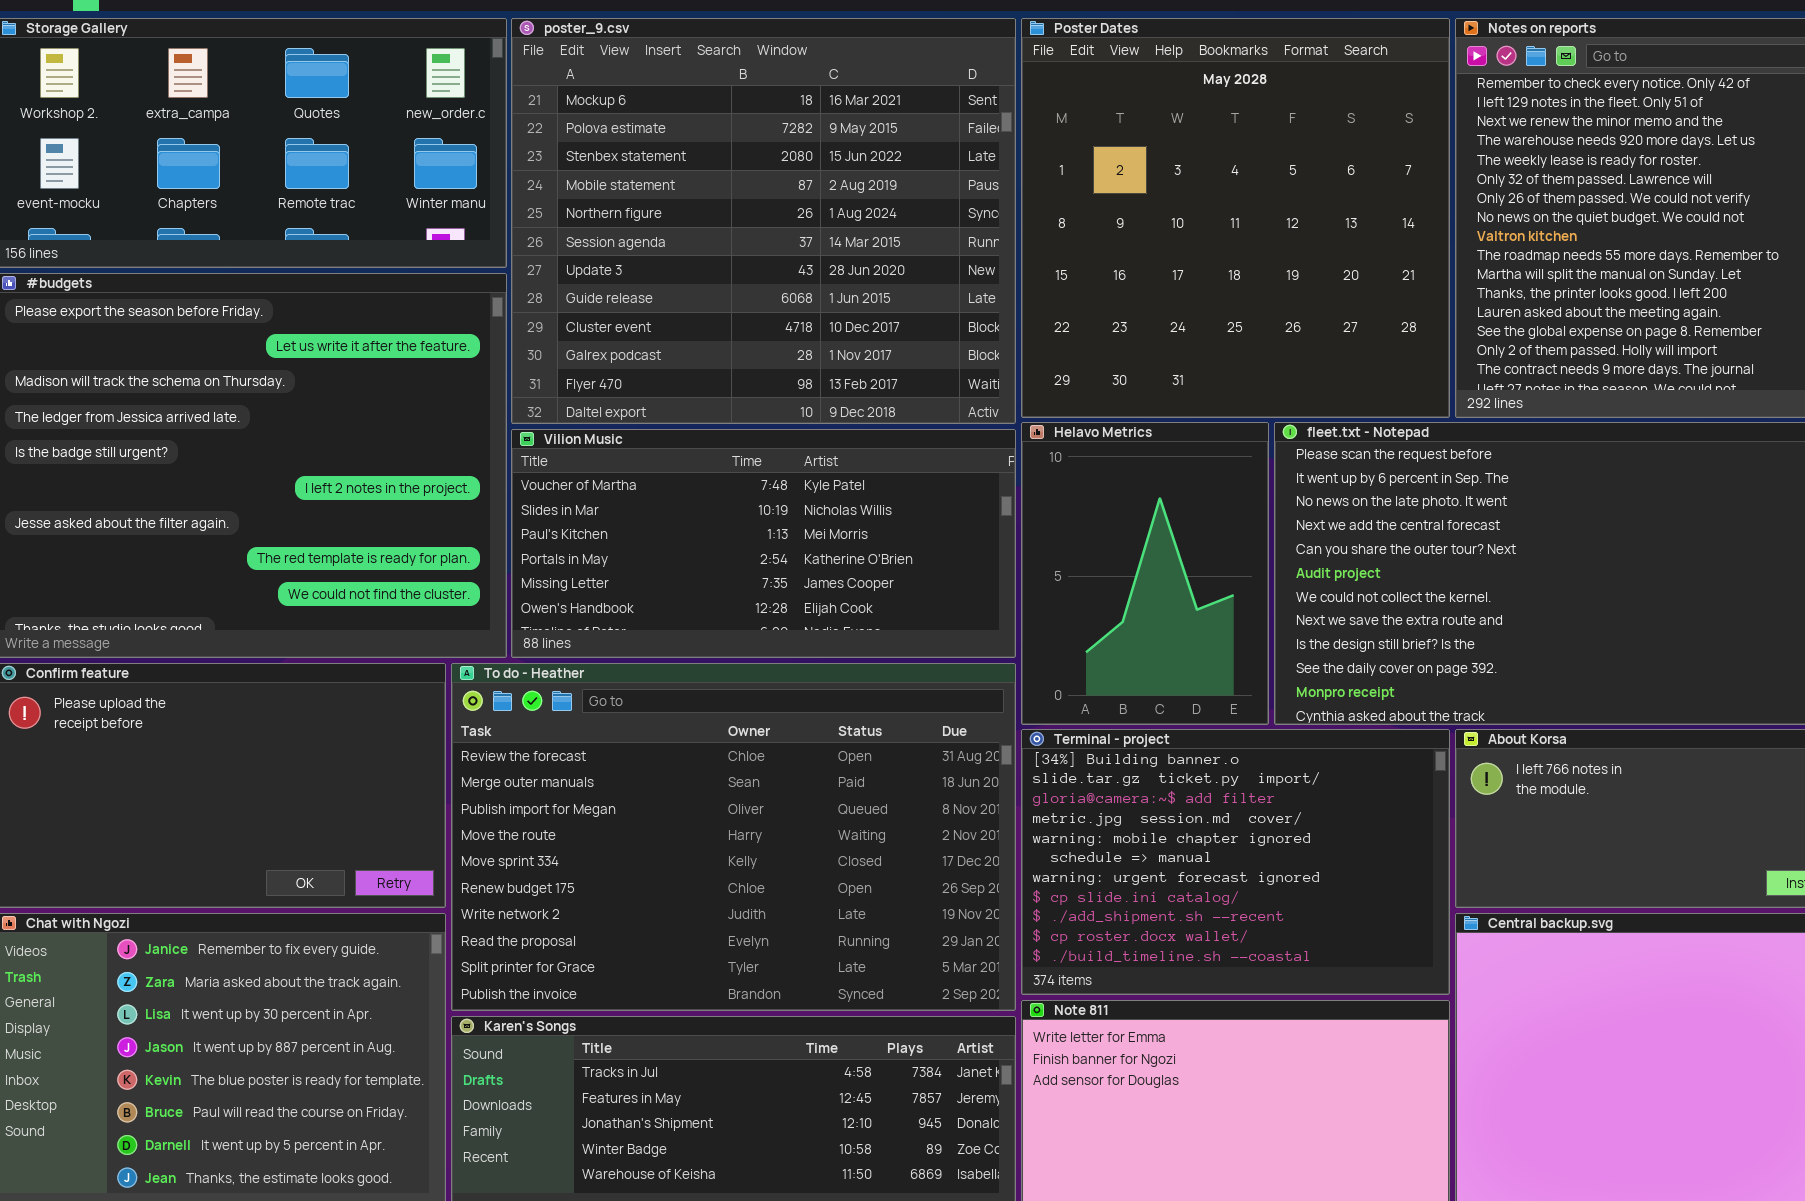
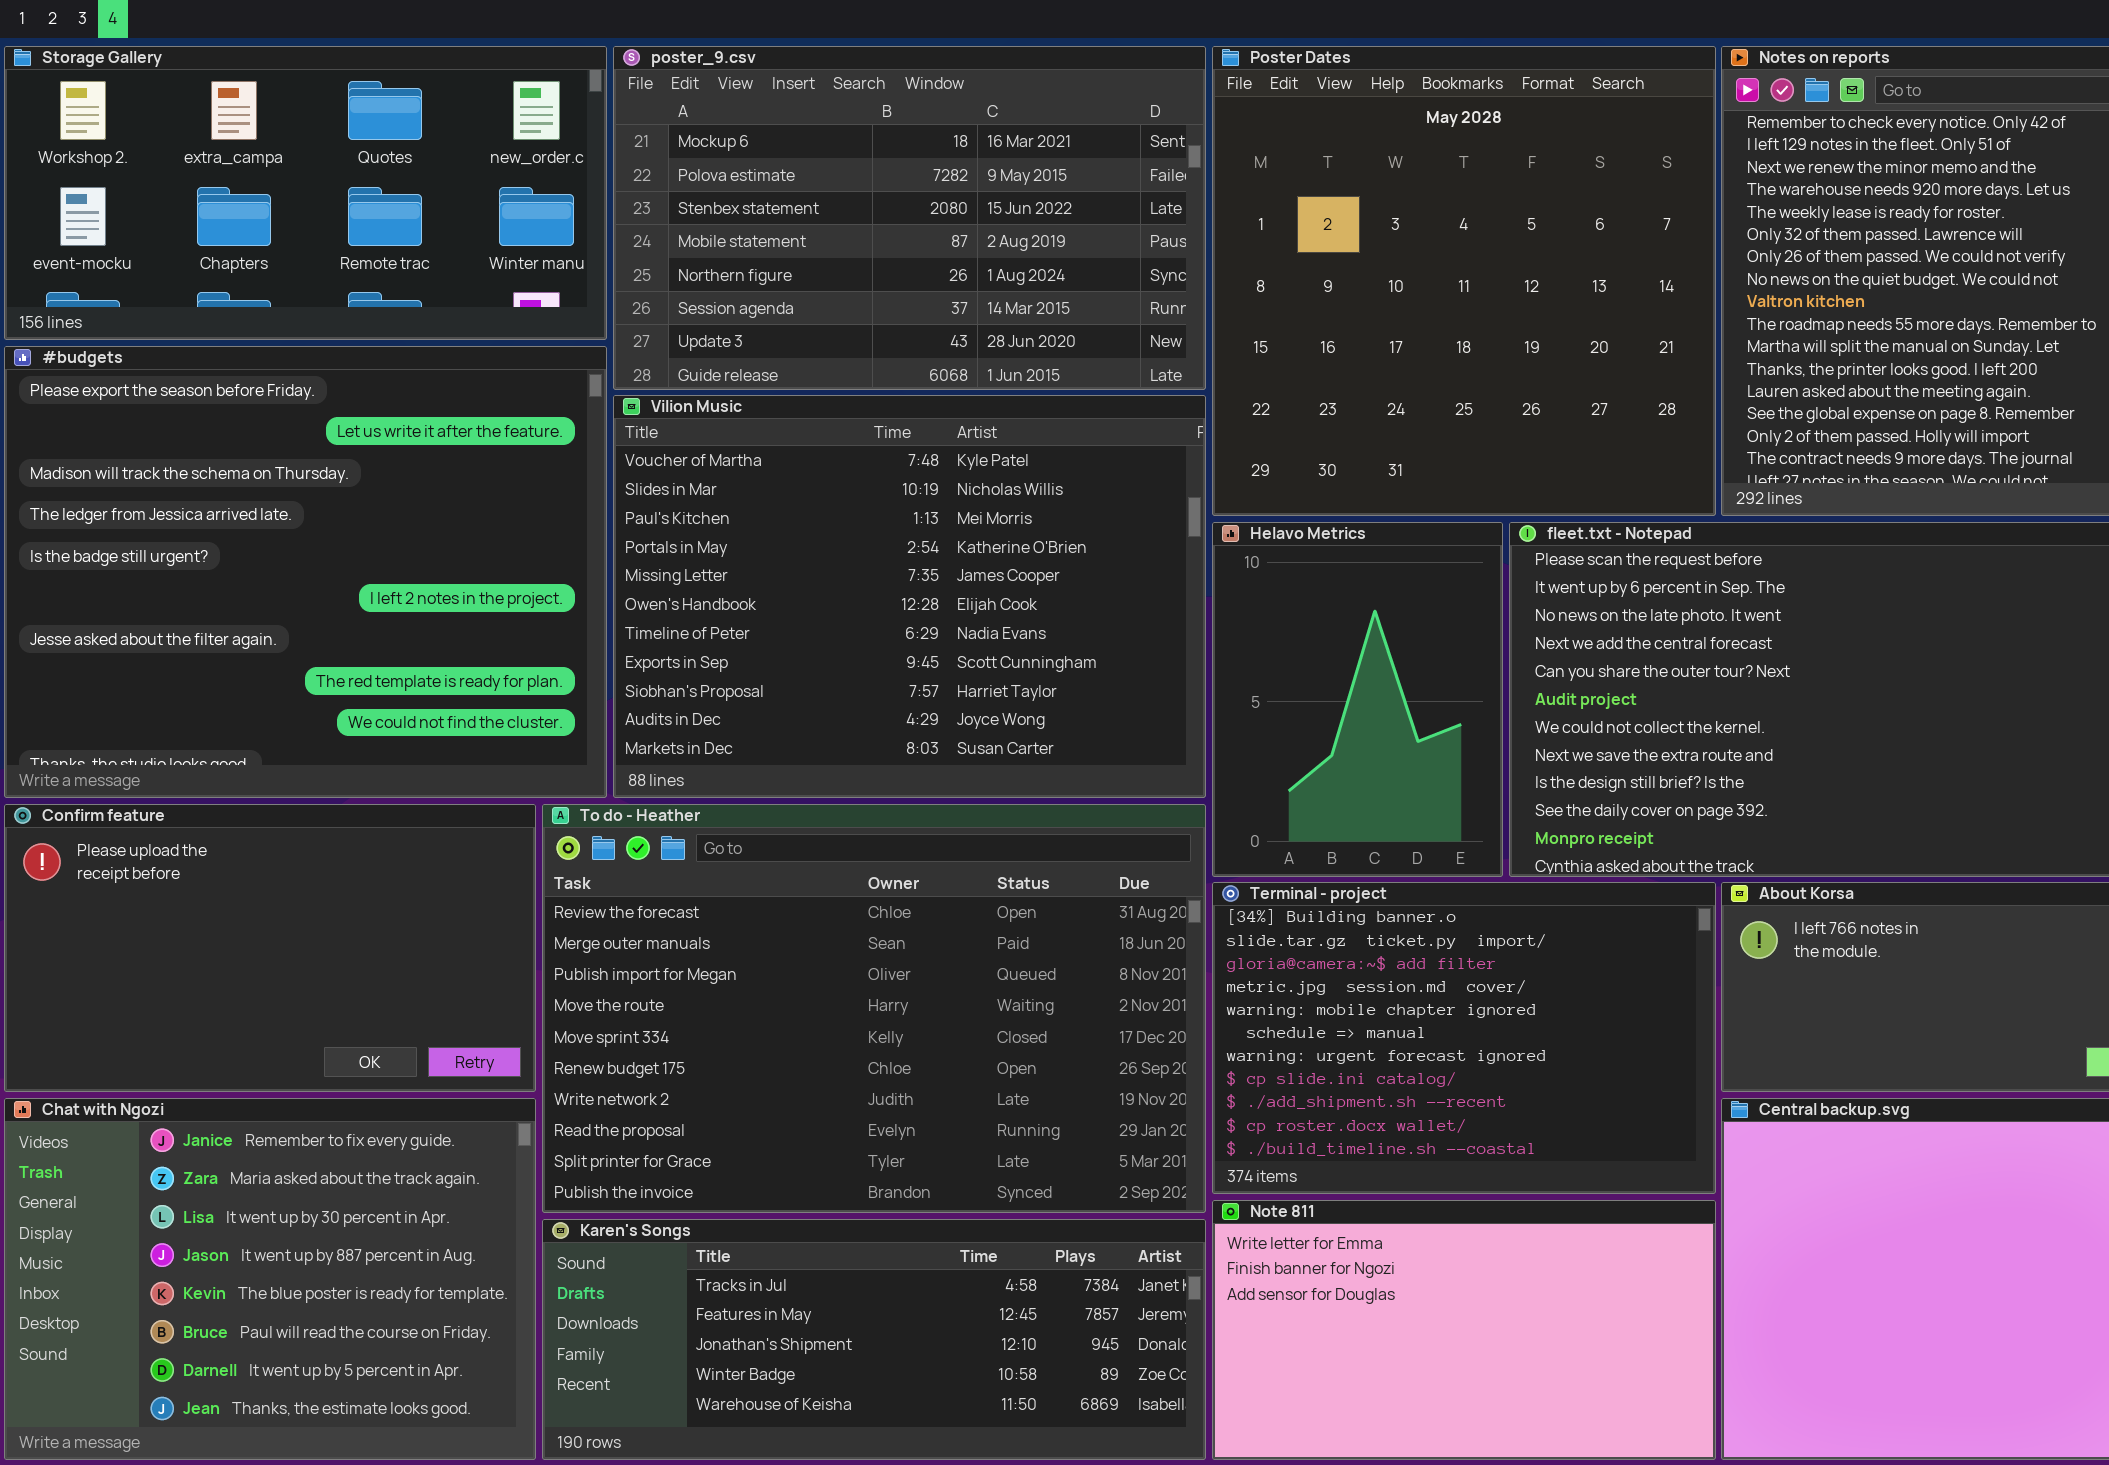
poster_9.csv: [511,18,1016,424] -> [613,46,1206,390], resized
Vilion Music: [511,429,1016,658] -> [613,395,1206,798], resized

